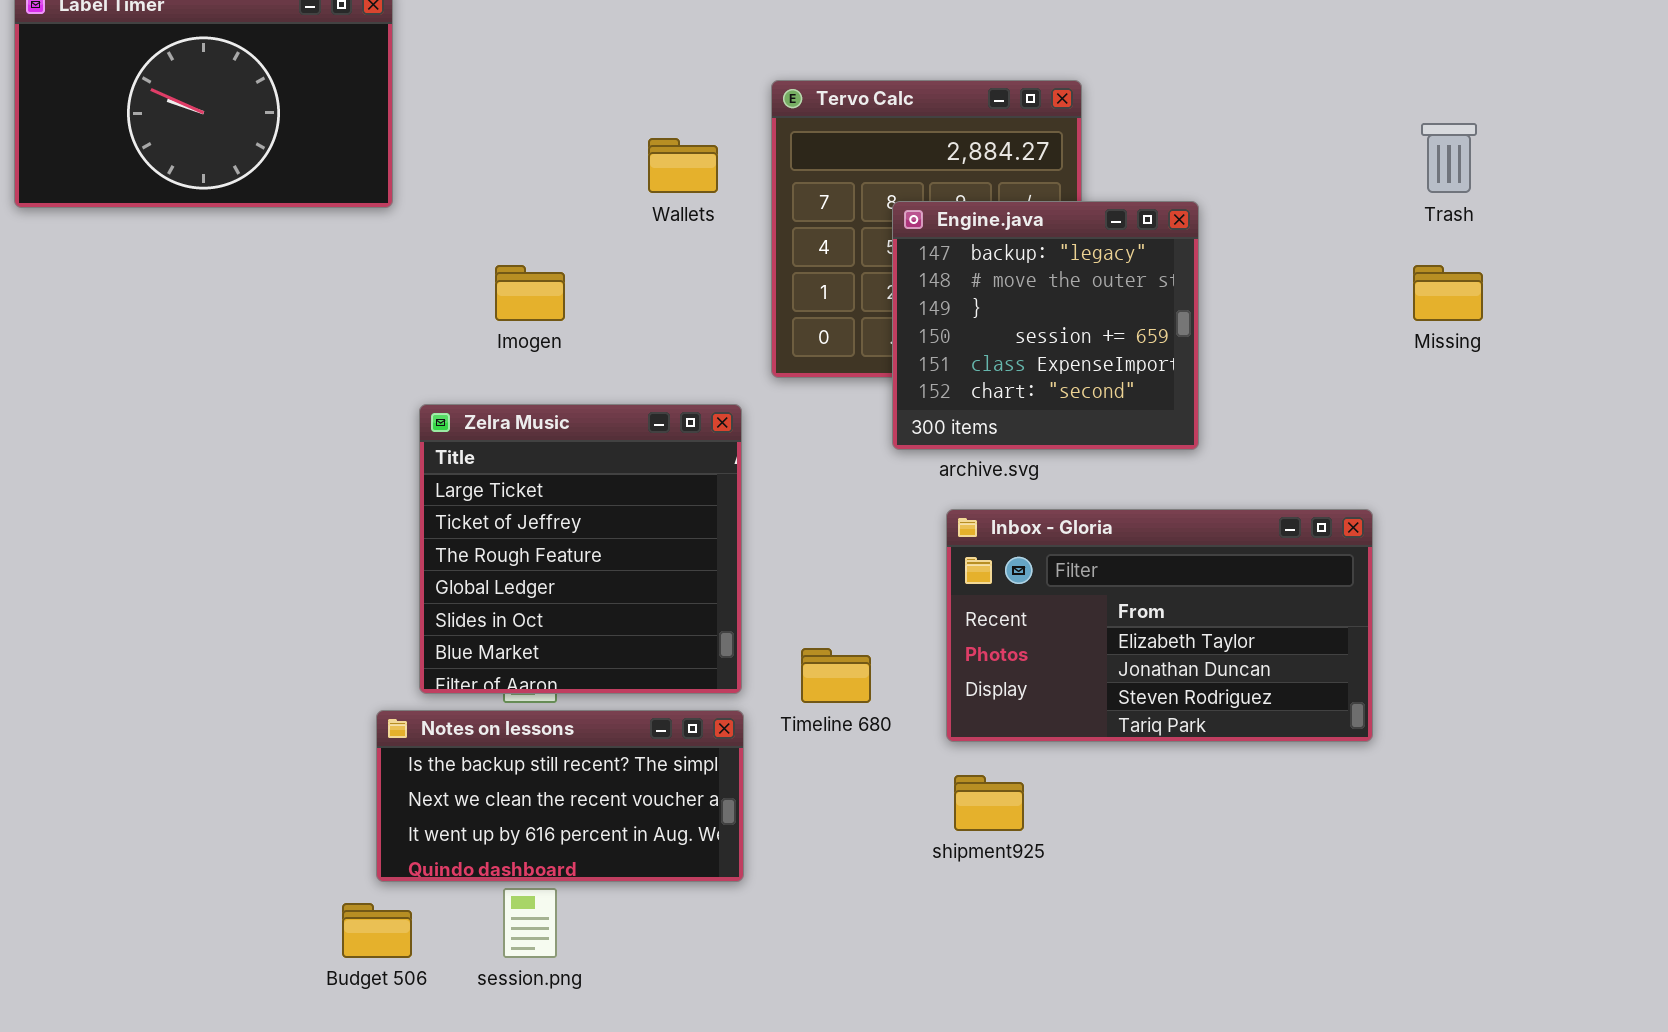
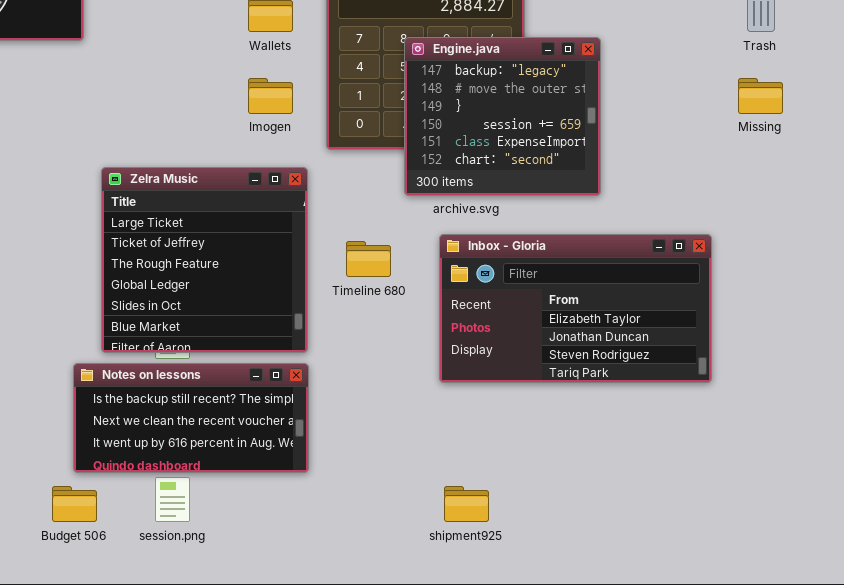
Imogen: [495,265,565,321] -> [248,78,293,114], moved
Timeline 680: [801,648,871,703] -> [346,241,391,277], moved
shipment925: [954,775,1024,831] -> [444,486,489,522], moved

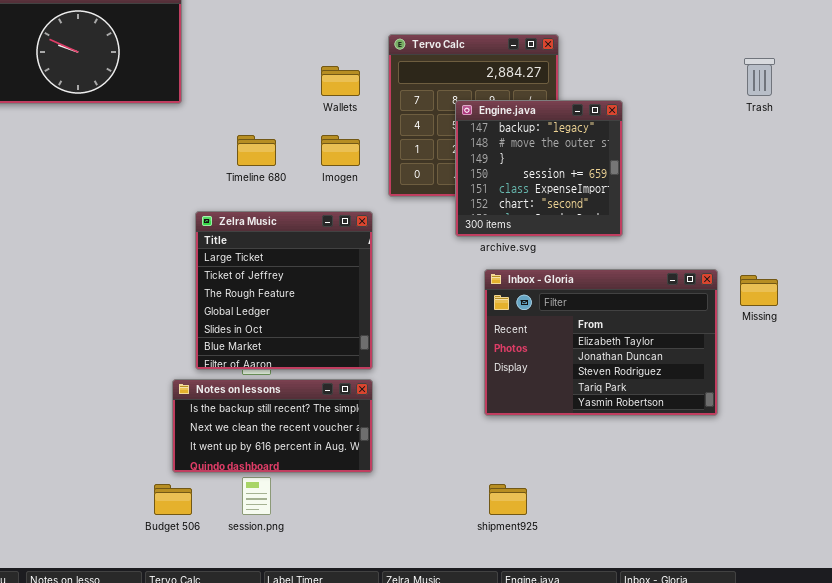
Missing: [738,78,783,114] -> [740,275,778,306], moved
Inbox - Gloria: [439,234,712,383] -> [484,269,718,416], resized
Timeline 680: [346,241,391,277] -> [237,135,276,166], moved

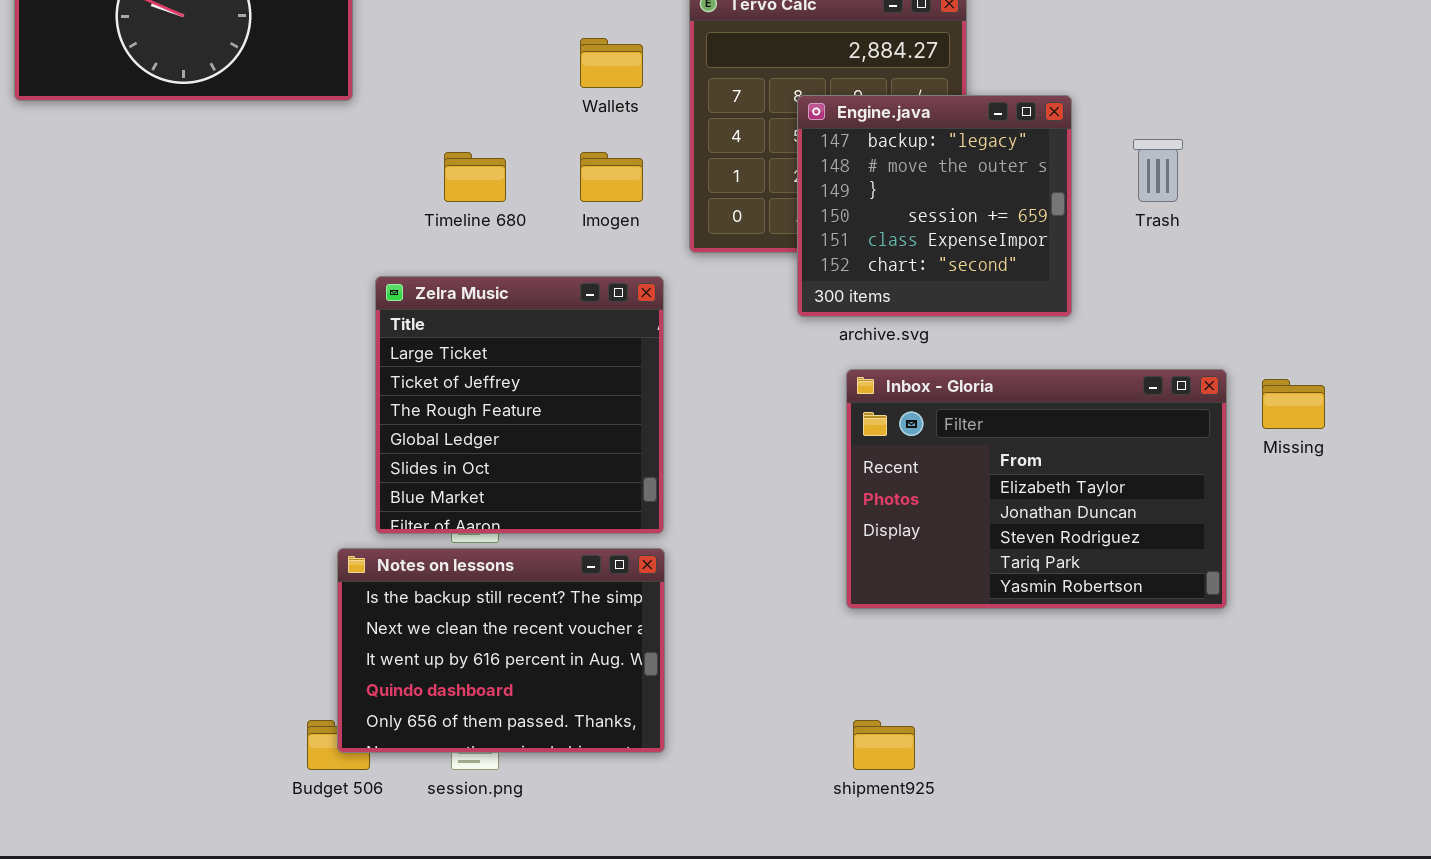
Trash: [744,58,775,96] -> [1133,139,1183,202], moved
Notes on lessons: [172,379,373,473] -> [337,548,665,753], resized

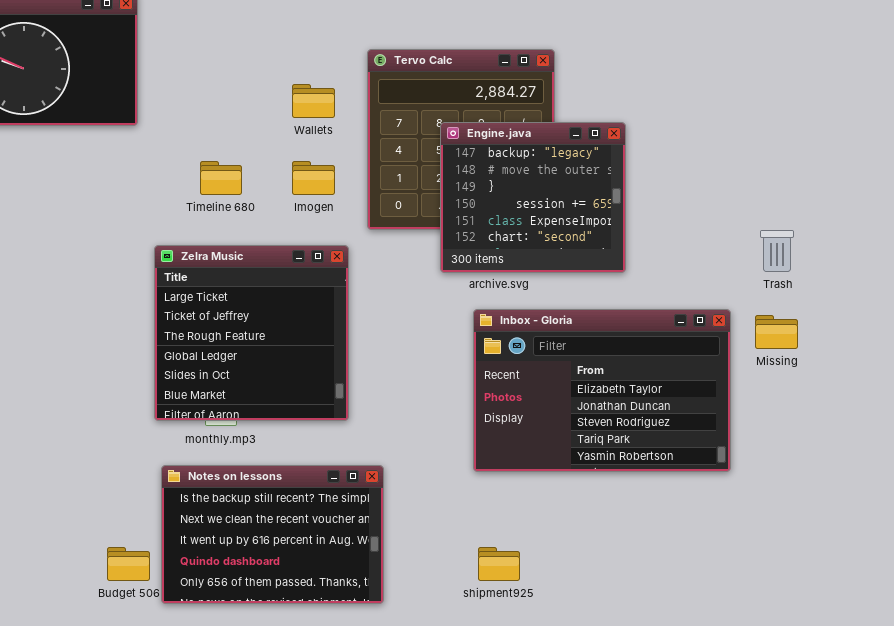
Trash: [1133,139,1183,202] -> [760,230,794,272], moved
Notes on lessons: [337,548,665,753] -> [161,465,384,604], moved

